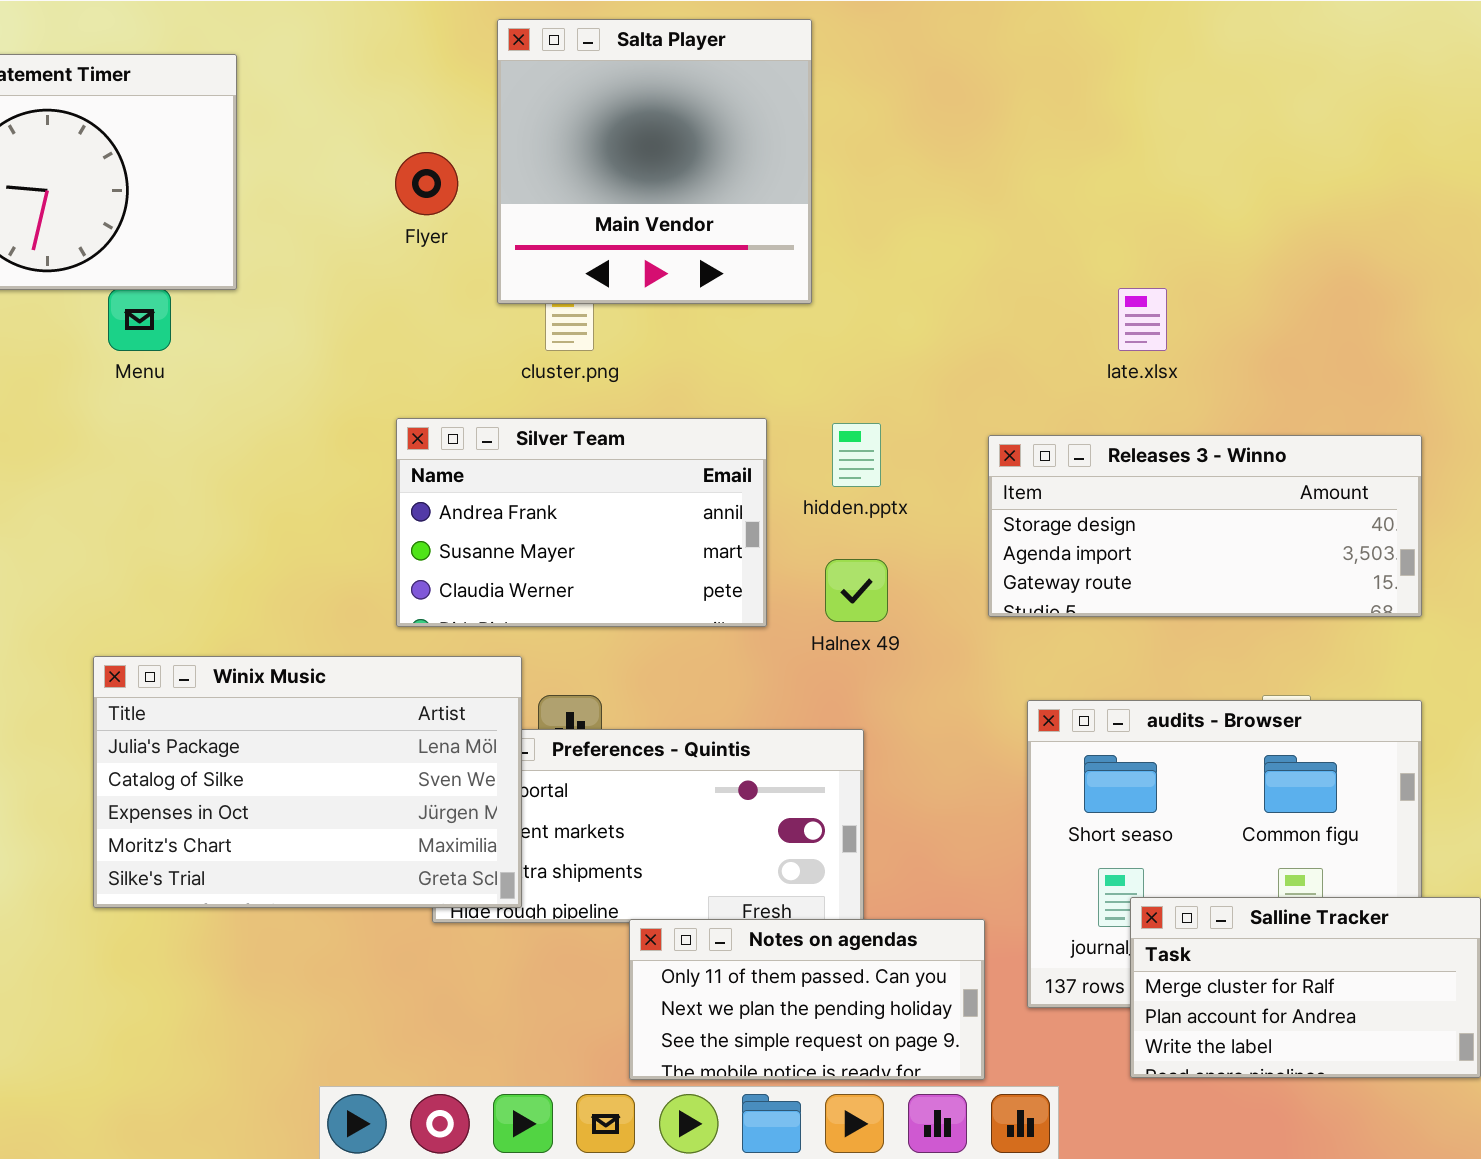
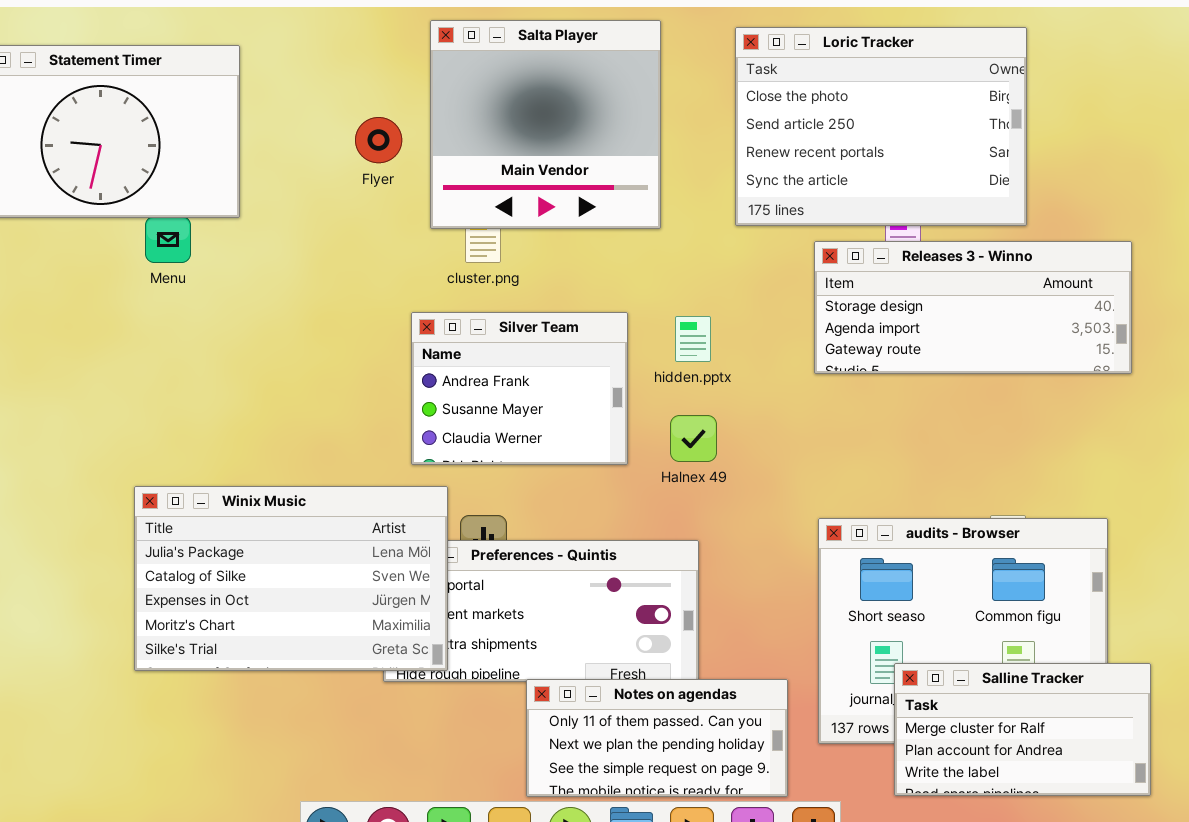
Loric Tracker: none -> [735,27,1027,226], opened
Silver Team: [396,418,767,627] -> [411,312,628,465], resized
Releases 3 - Winno: [988,435,1422,617] -> [814,241,1132,374], moved

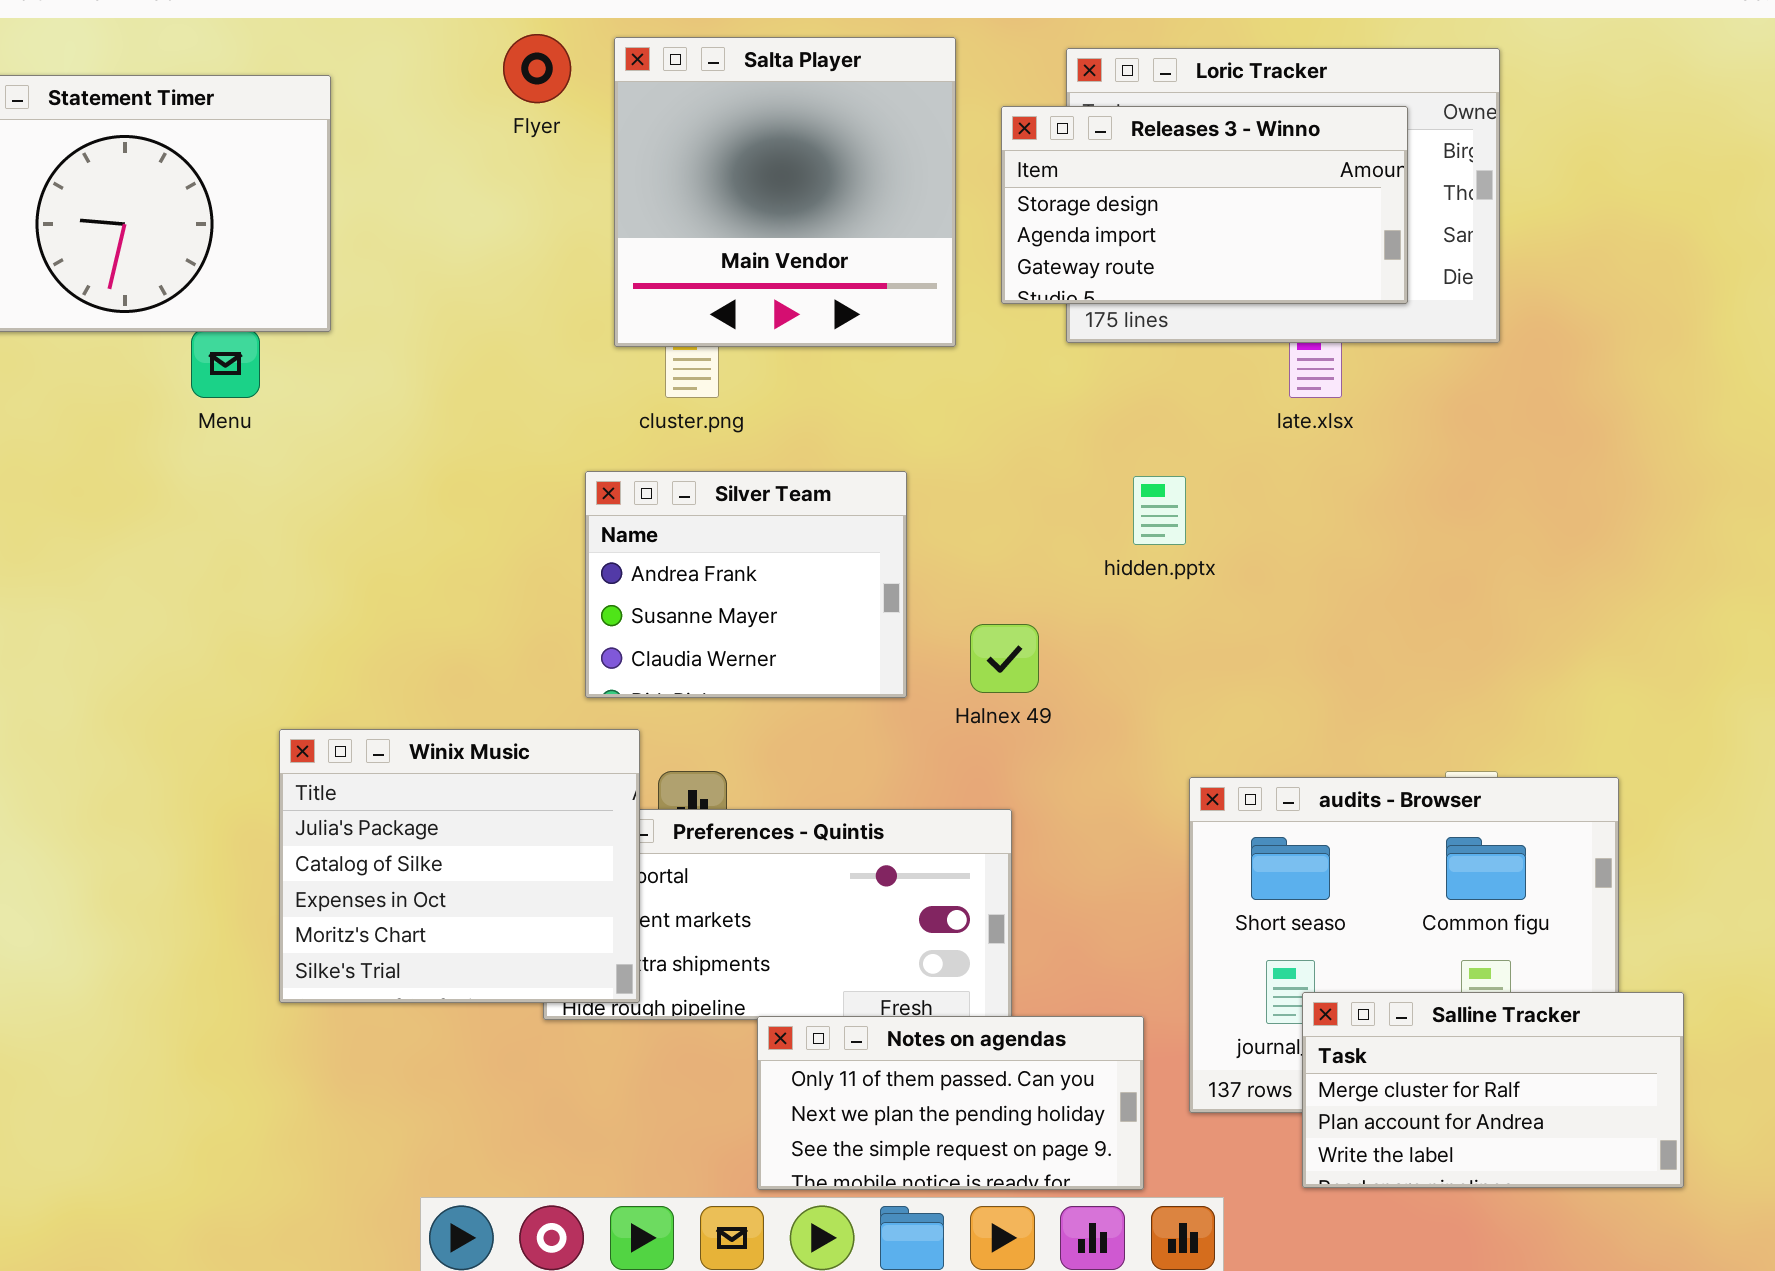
Flyer: [355,117,402,163] -> [503,34,571,103], moved
Releases 3 - Winno: [814,241,1132,374] -> [1001,106,1408,304], moved, resized
hidden.pptx: [675,316,711,362] -> [1133,476,1186,545], moved
Winix Music: [134,486,448,671] -> [279,729,640,1003], resized

